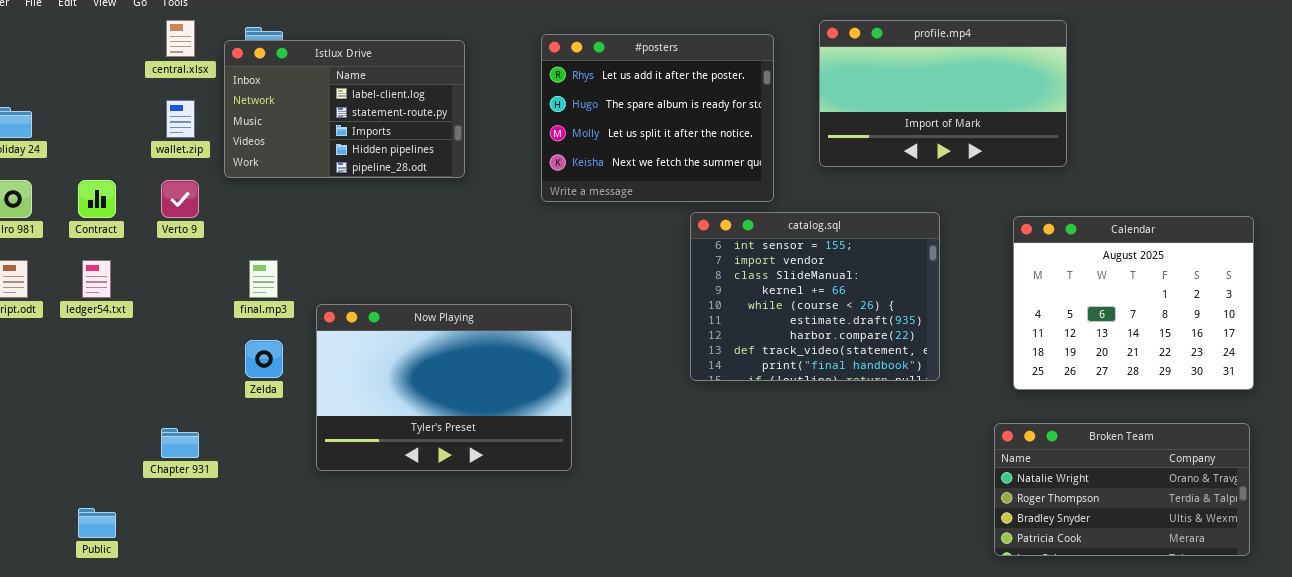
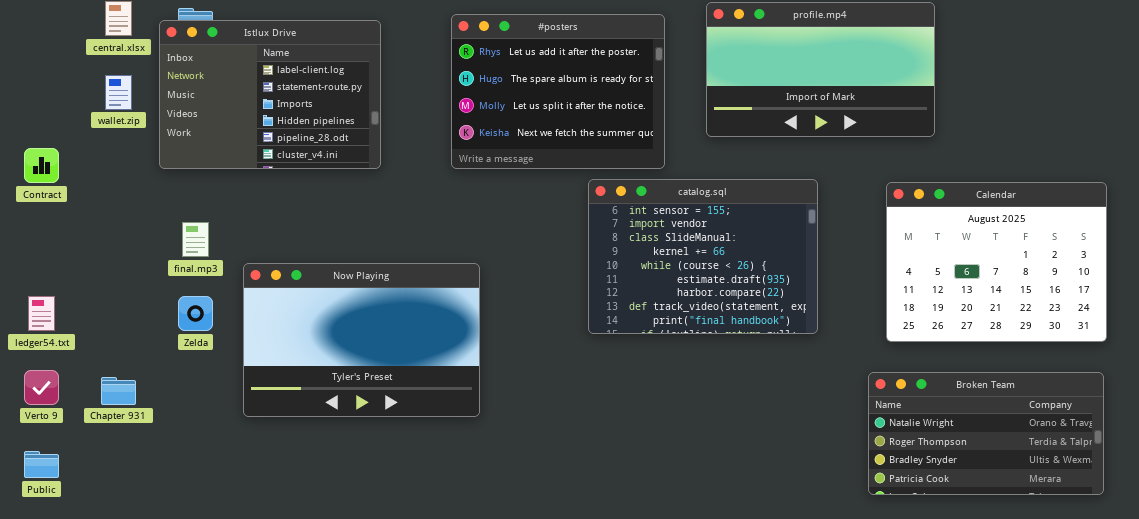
Istlux Drive: [224,40,465,178] -> [159,20,381,169], resized
Verto 9: [161,180,199,218] -> [24,370,59,405], moved
ledger54.txt: [82,260,111,298] -> [28,296,55,331], moved

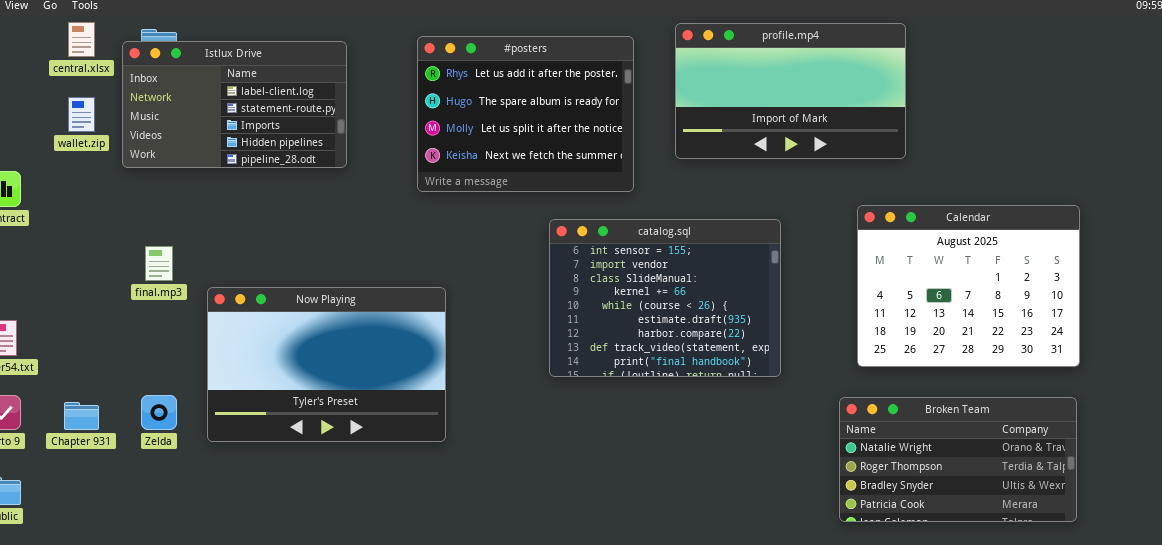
Istlux Drive: [159,20,381,169] -> [122,41,347,168], resized
catalog.sql: [588,179,818,334] -> [549,219,781,377], moved
Zelda: [178,296,213,331] -> [141,395,177,430], moved

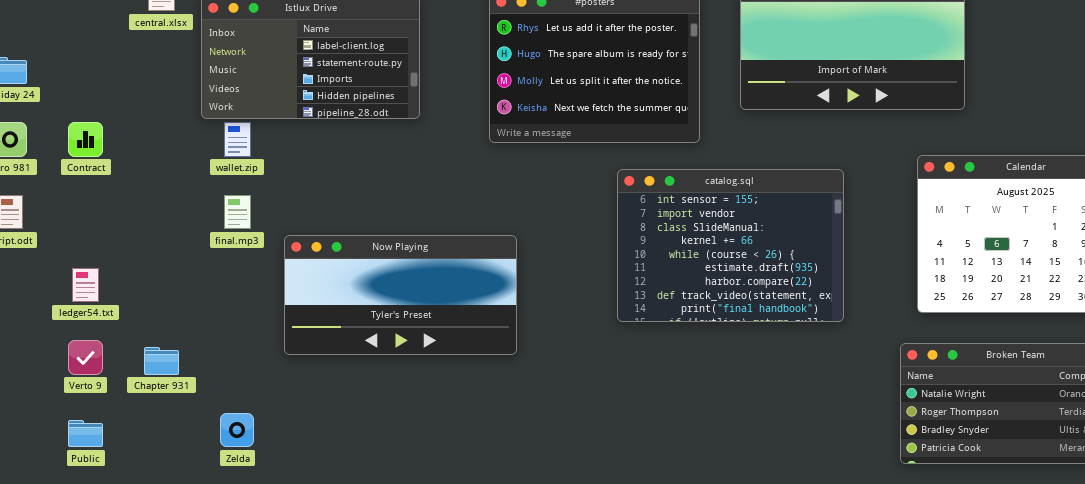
wallet.zip: [68,97,95,132] -> [224,122,251,157], moved
Now Playing: [207,287,446,442] -> [284,235,517,355], resized
Zelda: [141,395,177,430] -> [220,413,254,447], moved

